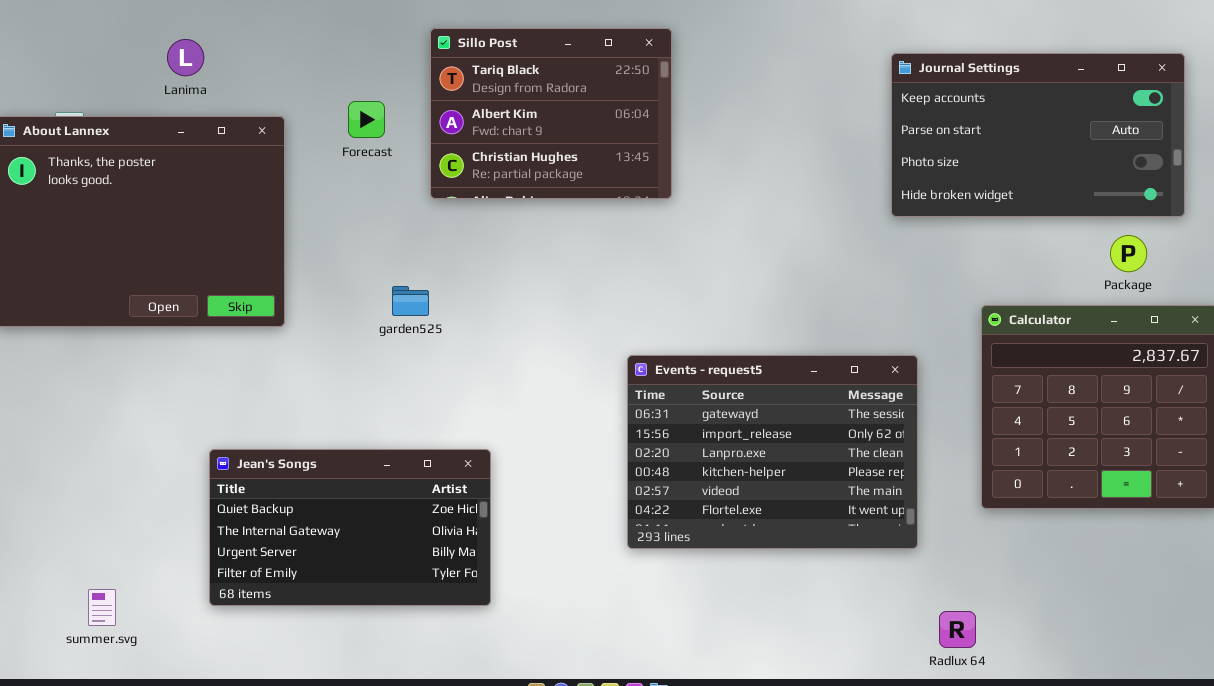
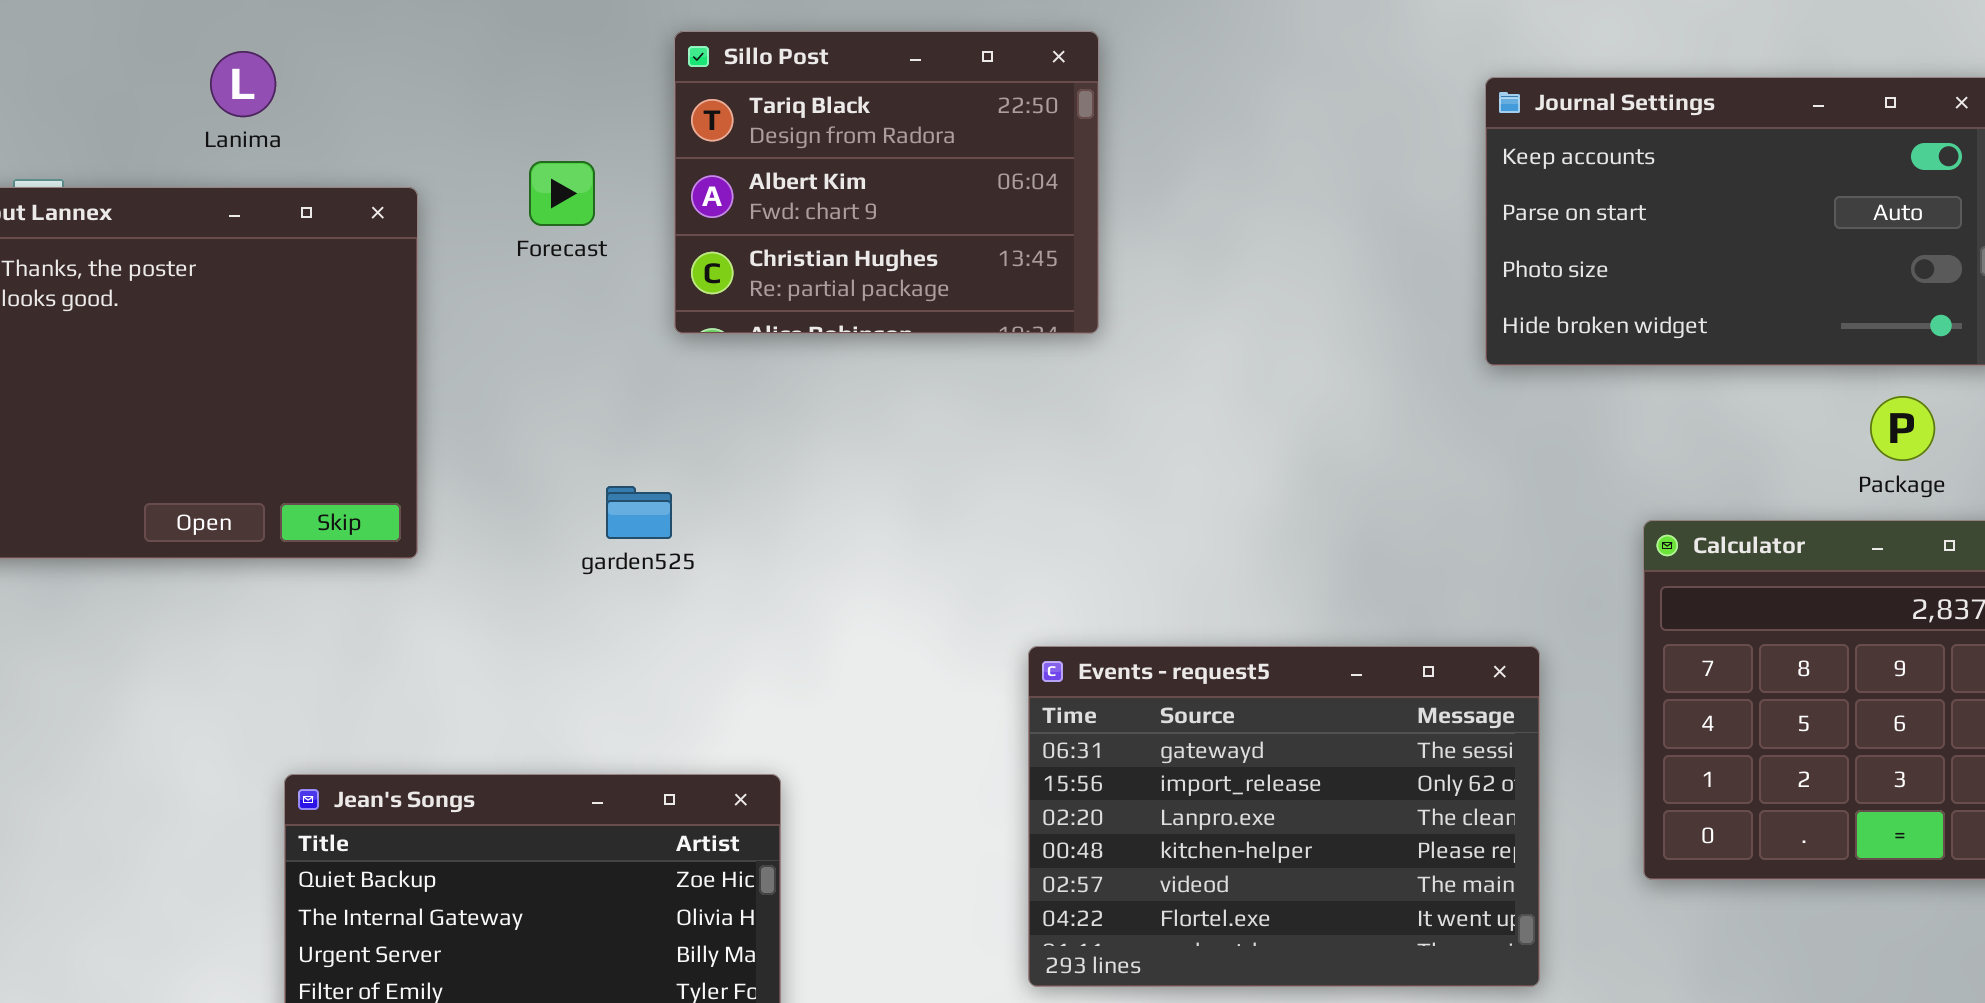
Events - request5: [627,355,918,549] -> [1028,646,1540,987], moved

